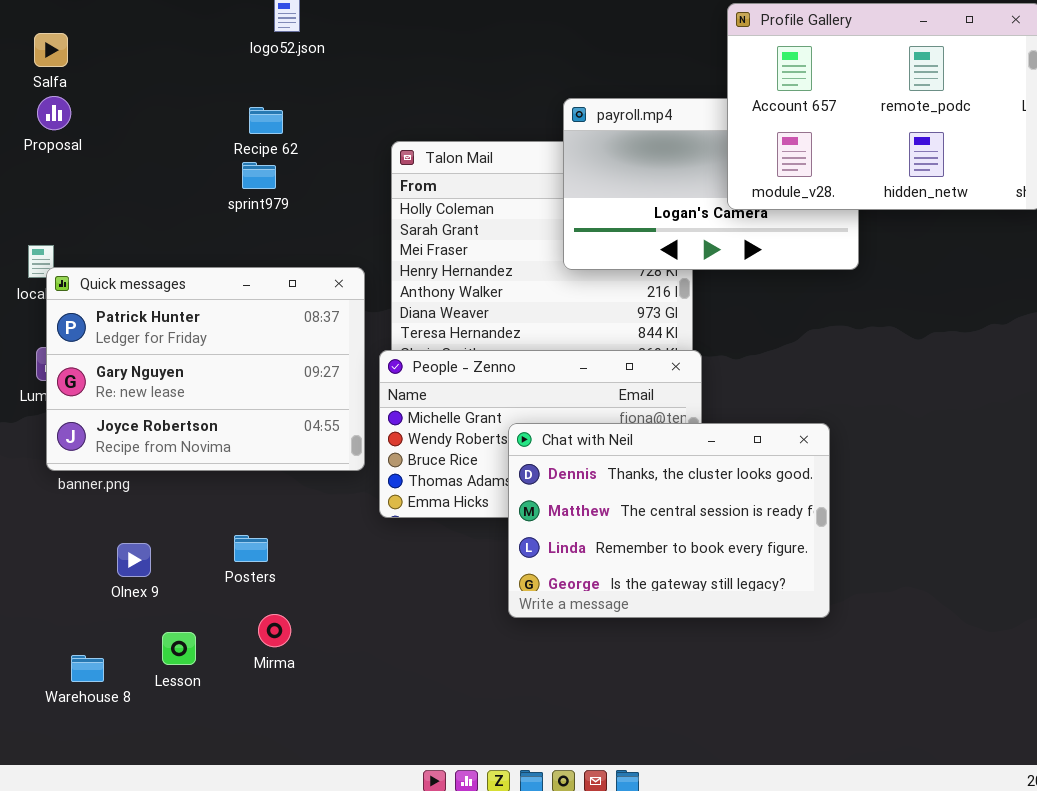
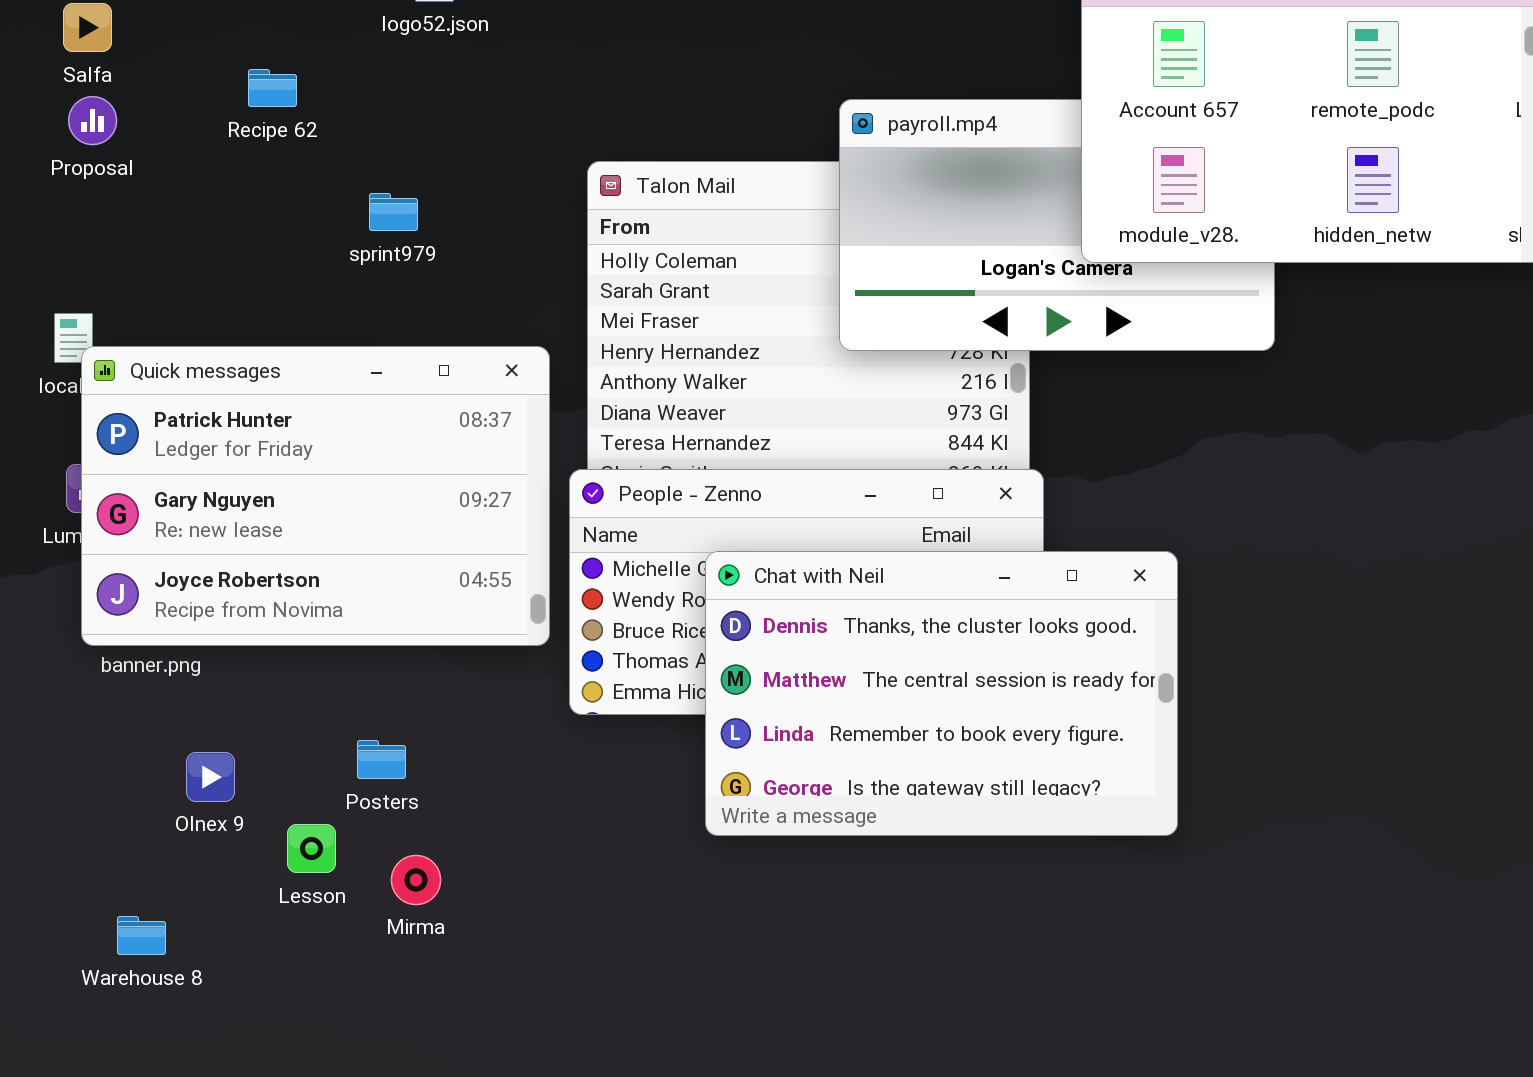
Recipe 62: [249,107,283,134] -> [248,69,297,107], moved
Chat with Neil: [508,423,830,618] -> [705,551,1178,836], moved
Lesson: [162,632,196,665] -> [287,824,336,873], moved

